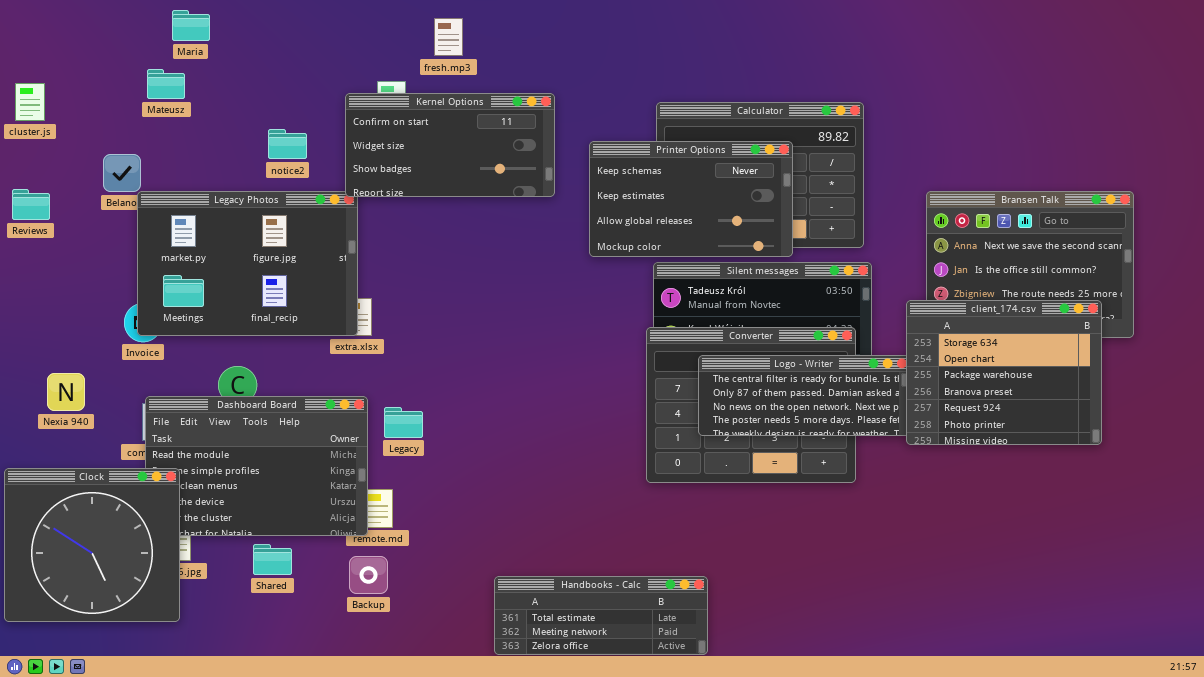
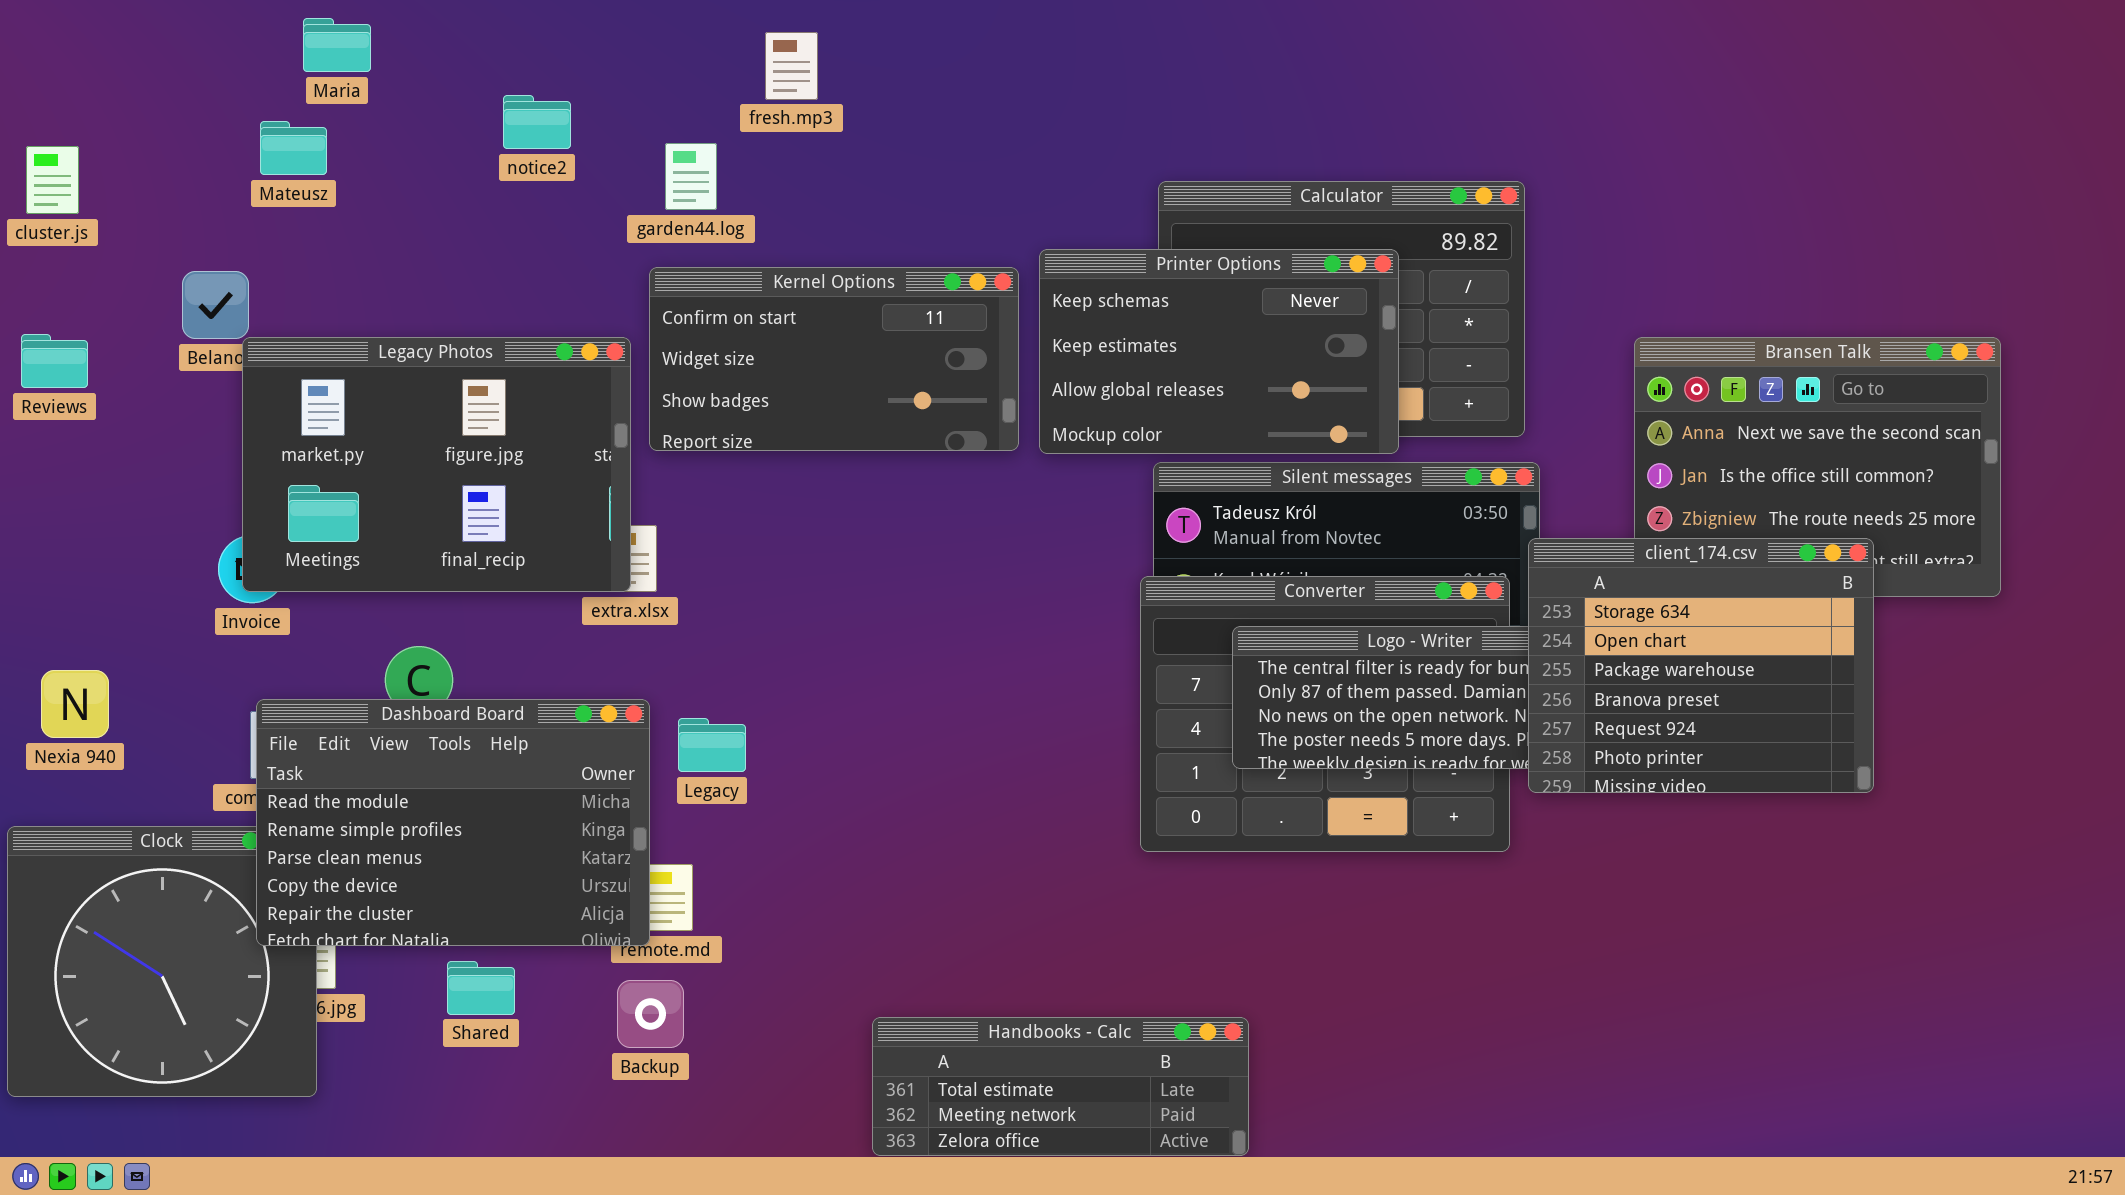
Kernel Options: [345,93,555,197] -> [649,267,1019,451], moved
notice2: [268,129,307,159] -> [503,95,571,149], moved
client_174.csv: [906,300,1102,445] -> [1528,538,1874,793], moved
Nexia 940: [47,373,85,411] -> [41,670,109,738], moved
Dashboard Board: [145,396,368,536] -> [256,699,650,946], raised

